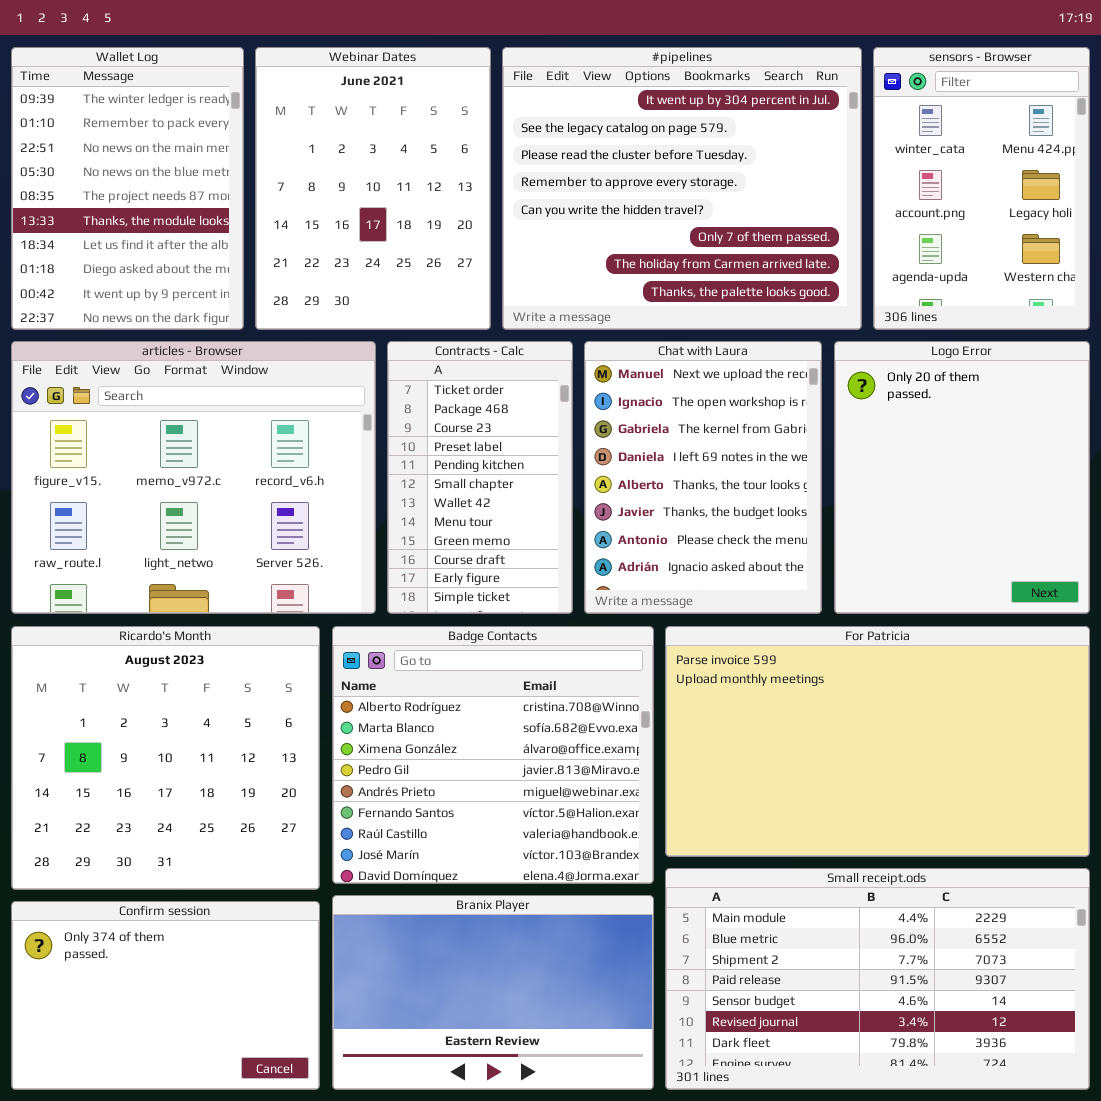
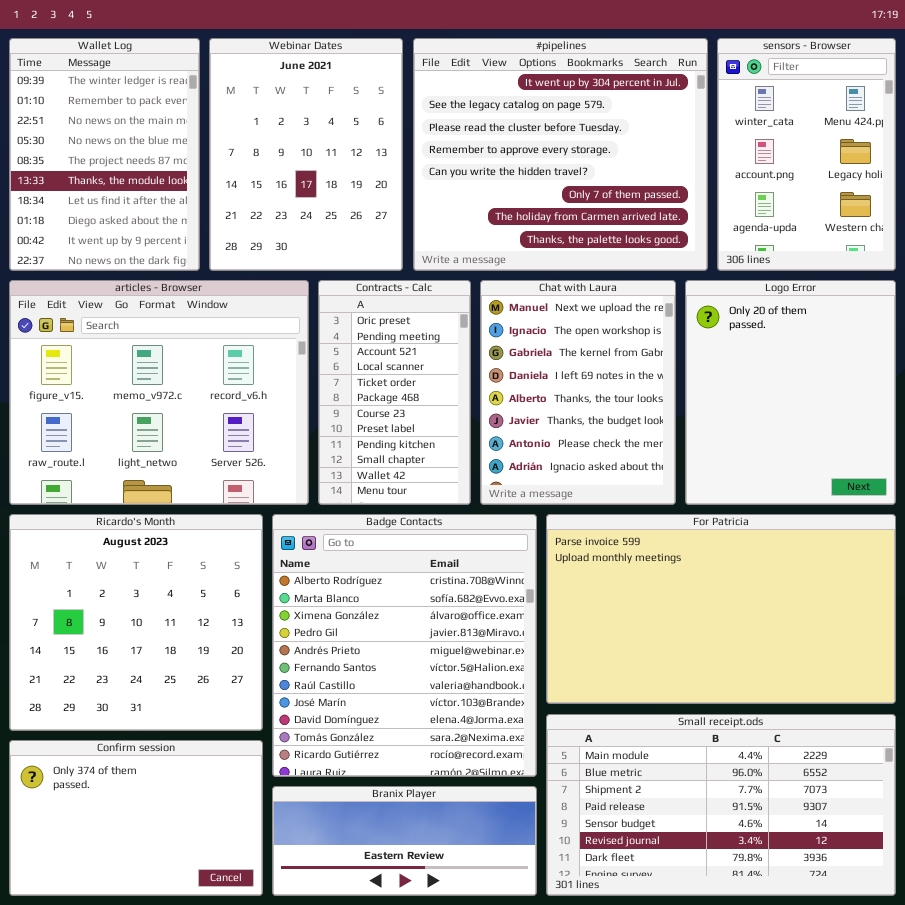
Contracts - Calc: [387,341,573,614] -> [318,280,471,505], scrolled up 4 rows
Badge Contacts: [332,626,654,884] -> [272,514,537,777], resized
Branix Player: [332,895,654,1090] -> [272,786,537,896], resized

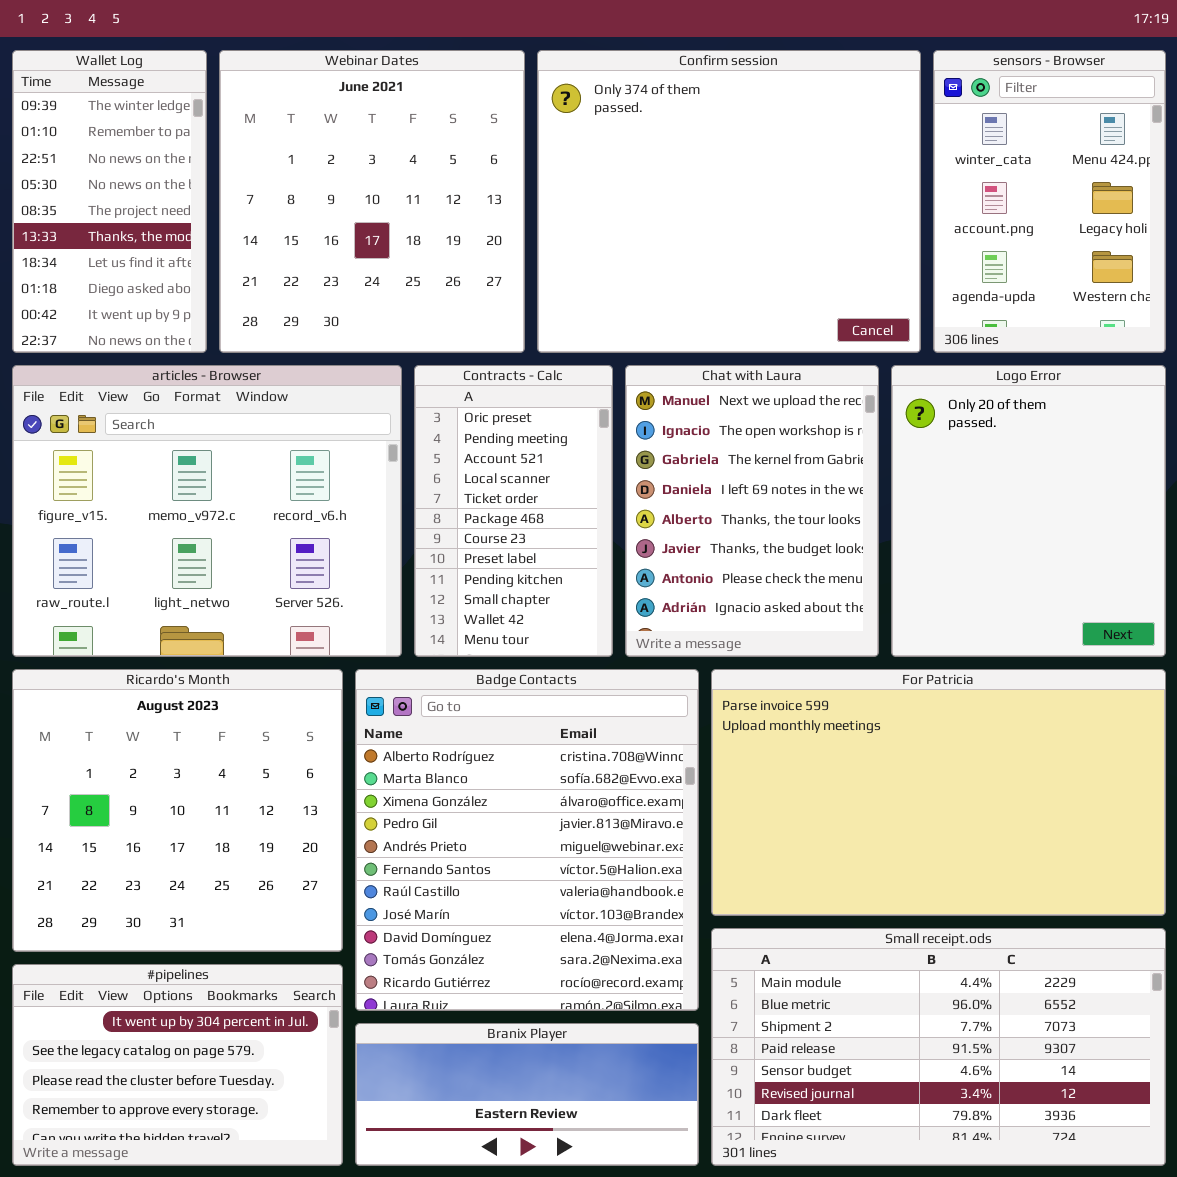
Wallet Log: [9,38,200,271] -> [12,50,207,353], resized
Webinar Dates: [209,38,403,271] -> [219,50,525,353], resized
#pipelines: [413,38,708,271] -> [12,964,343,1166], moved, resized
Confirm session: [9,740,263,896] -> [537,50,921,353], moved, resized

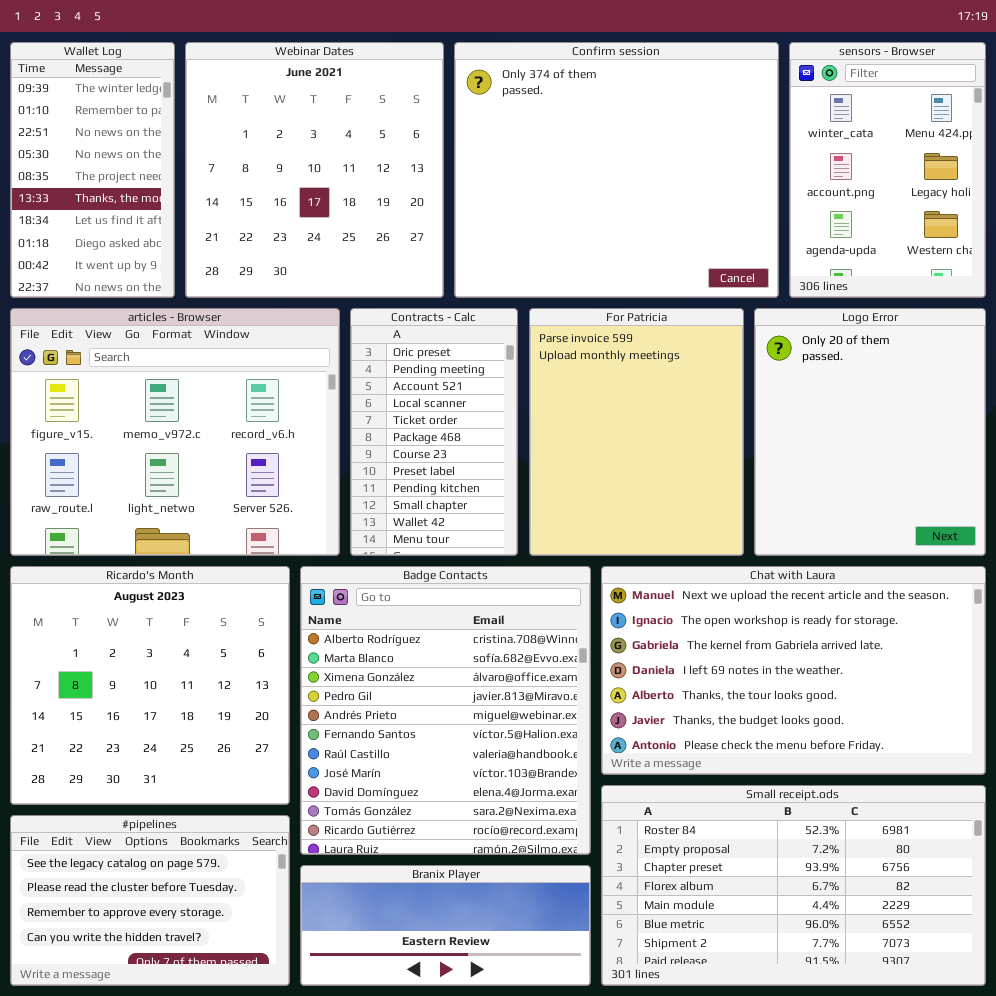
Chat with Laura: [625,365,879,657] -> [601,566,986,775], moved, resized
For Patricia: [711,669,1166,916] -> [529,308,744,556], moved, resized
Small receipt.ods: [711,928,1166,1166] -> [601,785,986,986], scrolled up 4 rows
#pipelines: [12,964,343,1166] -> [10,815,290,986], scrolled down 1 row

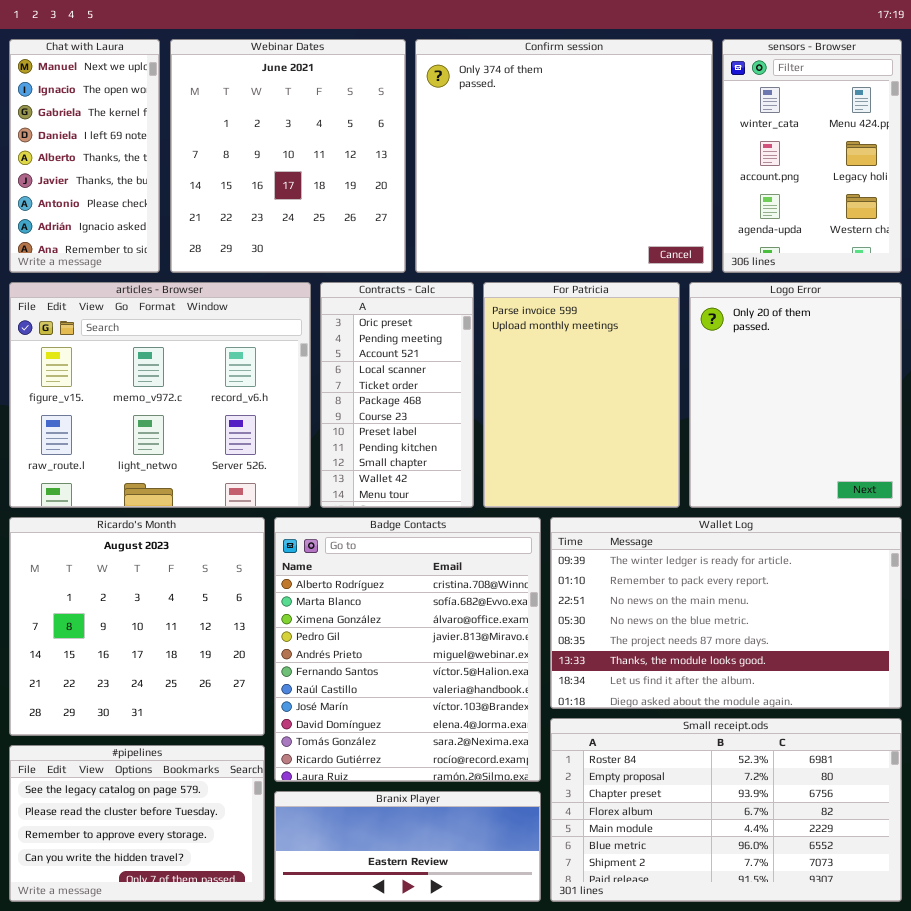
Wallet Log: [10,42,175,298] -> [550,517,902,709], moved, resized
Chat with Laura: [601,566,986,775] -> [9,39,160,273], moved, resized

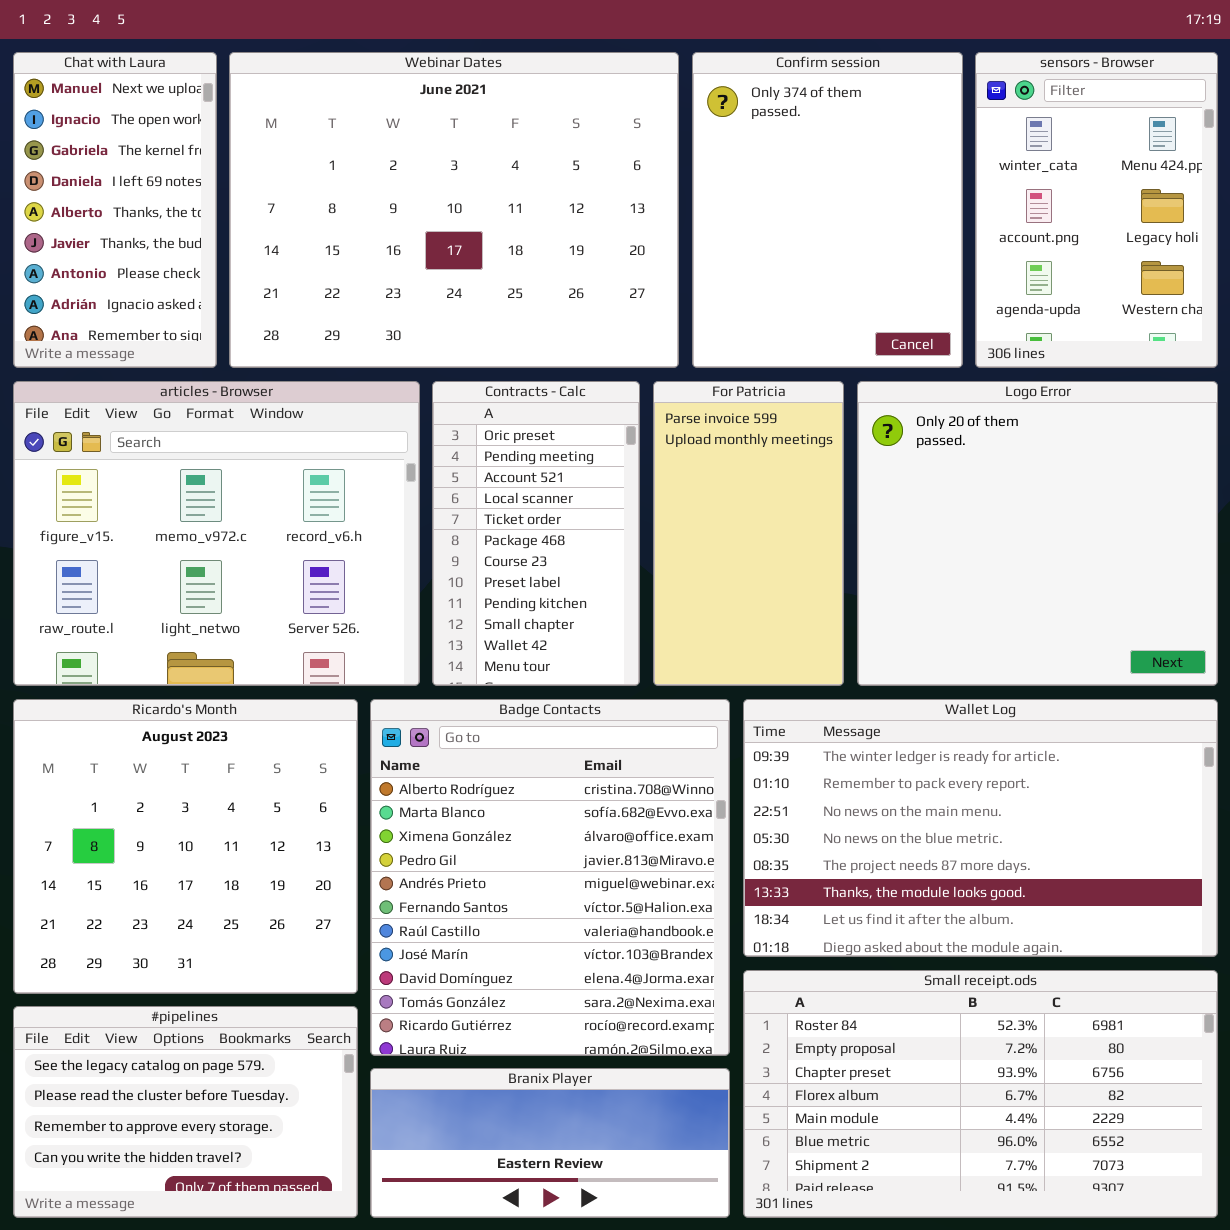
Webinar Dates: [170,39,406,273] -> [229,52,679,368], resized
Confirm session: [415,39,713,273] -> [692,52,963,368], resized
For Patricia: [483,282,680,508] -> [653,381,844,686], resized
Logo Error: [689,282,902,508] -> [857,381,1218,686], resized

